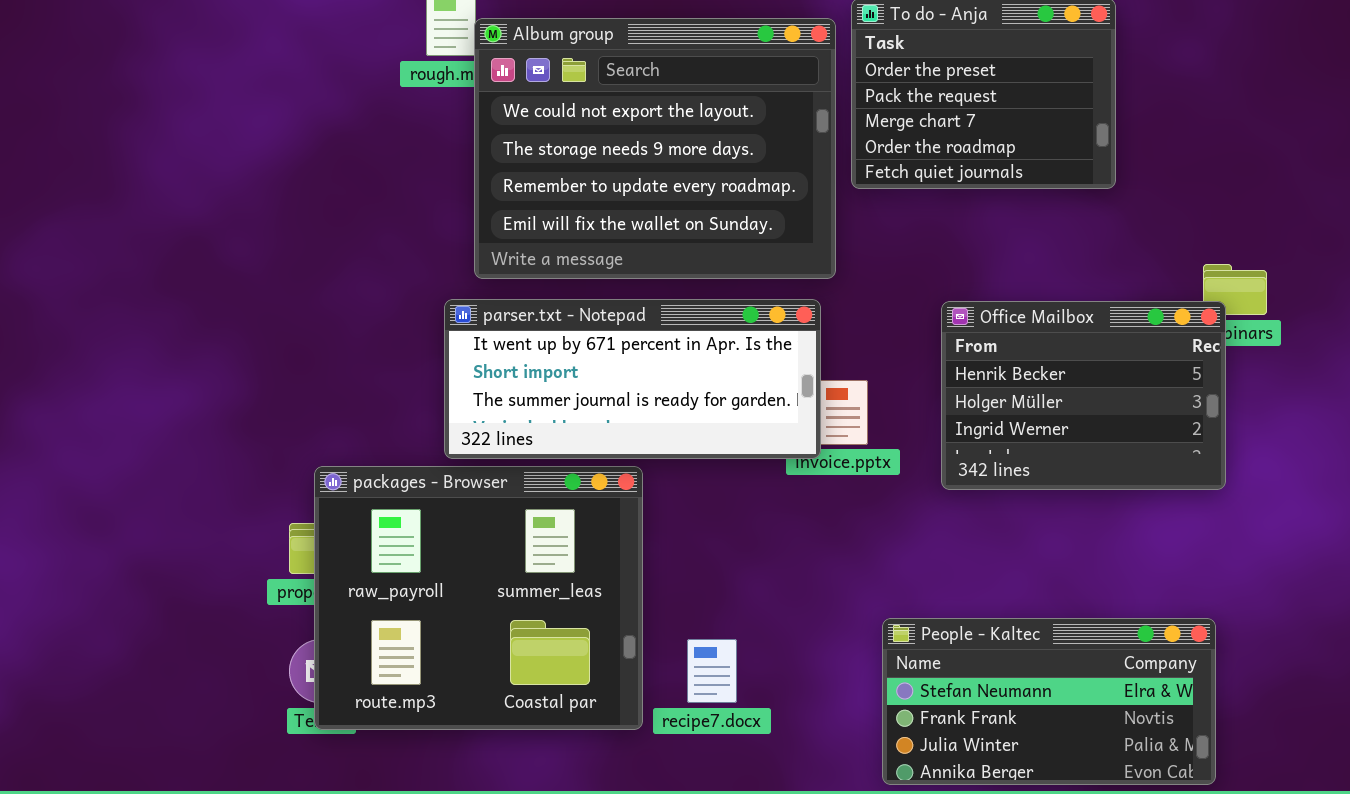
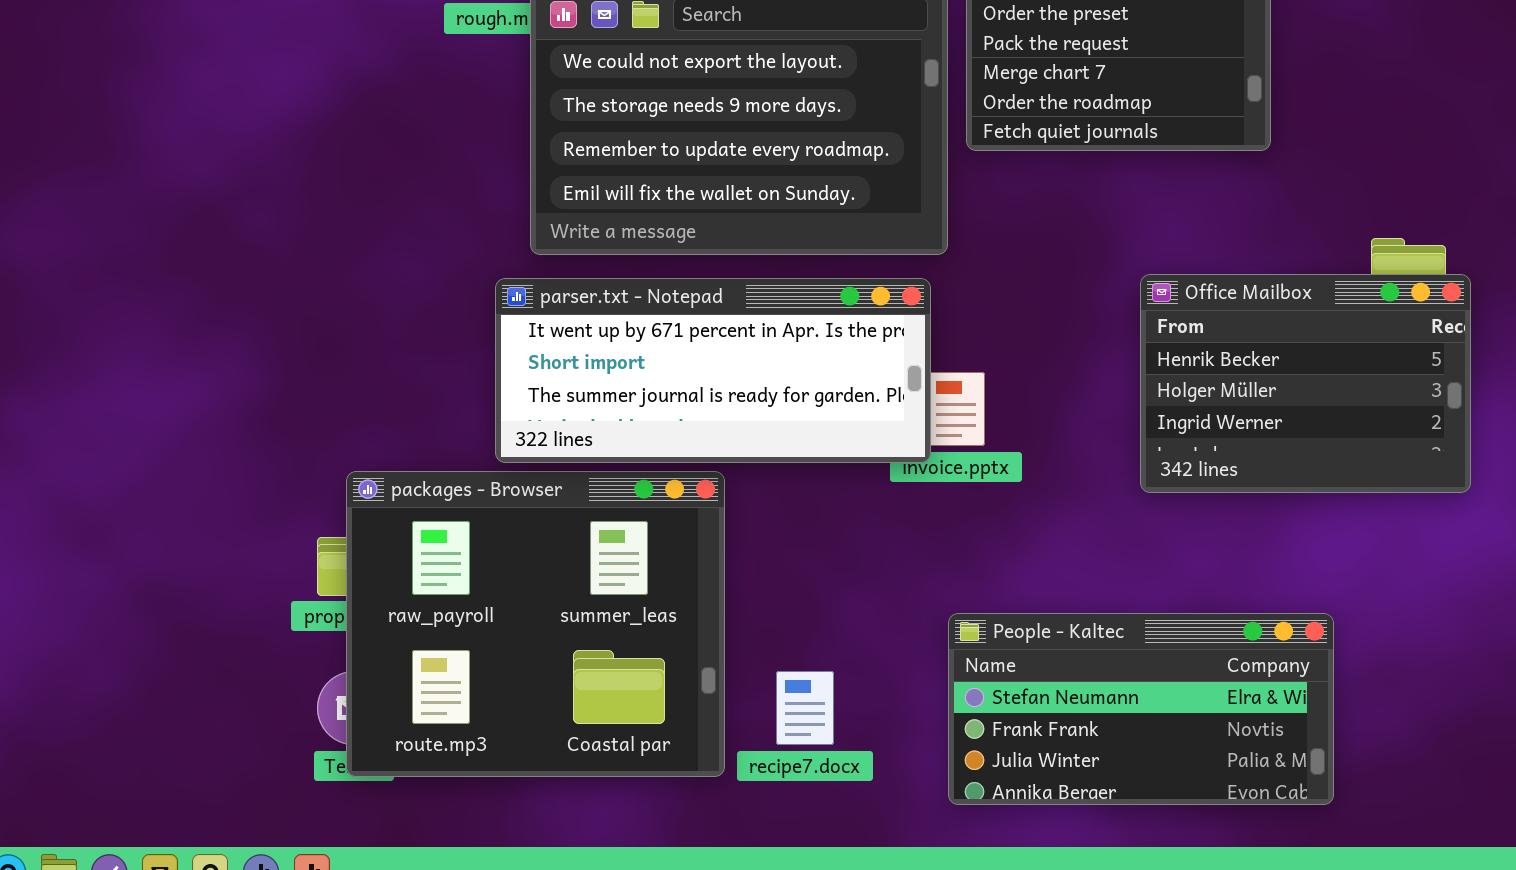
Office Mailbox: [941,301,1226,490] -> [1140,274,1471,493], moved
People - Kaltec: [882,618,1216,785] -> [948,613,1334,805], moved

